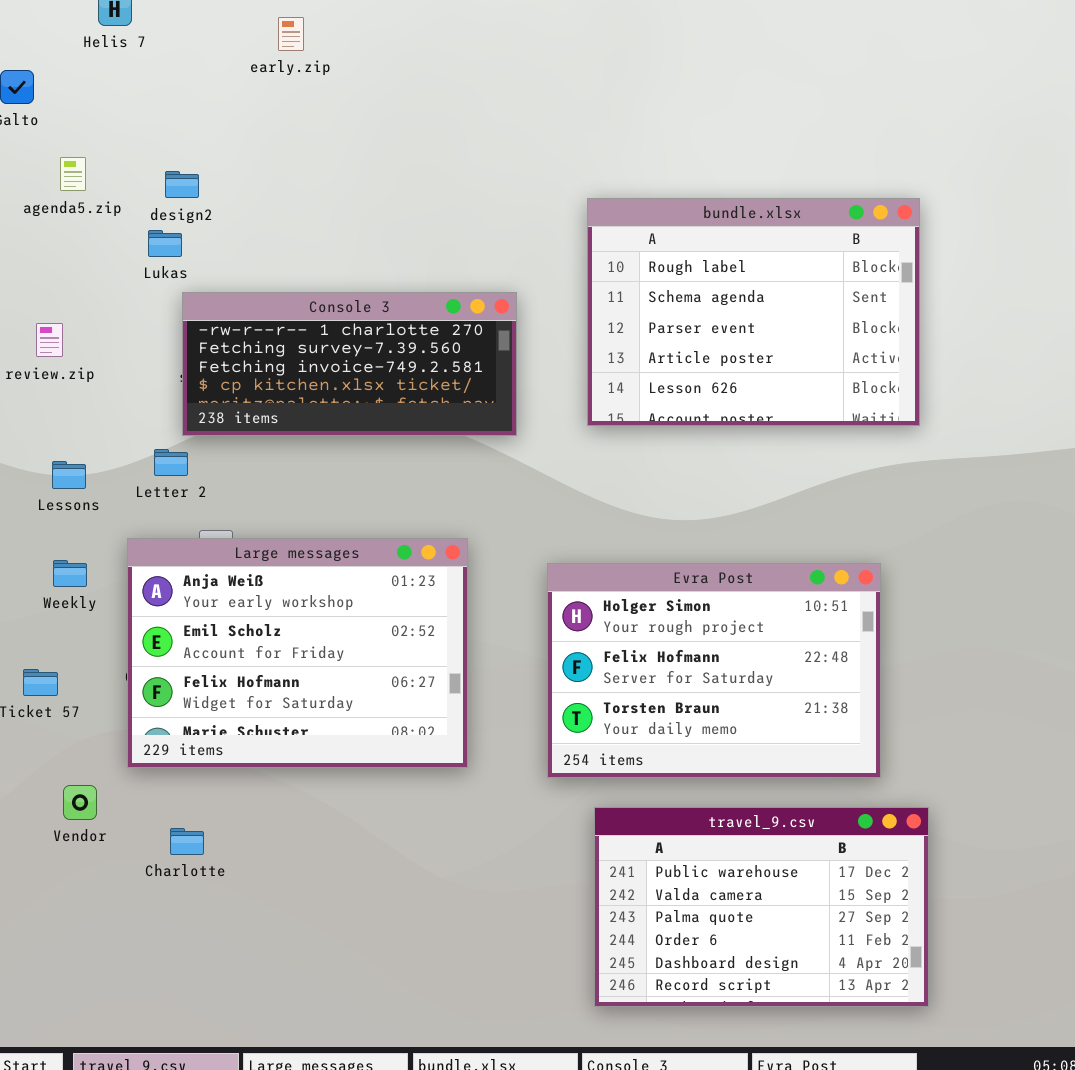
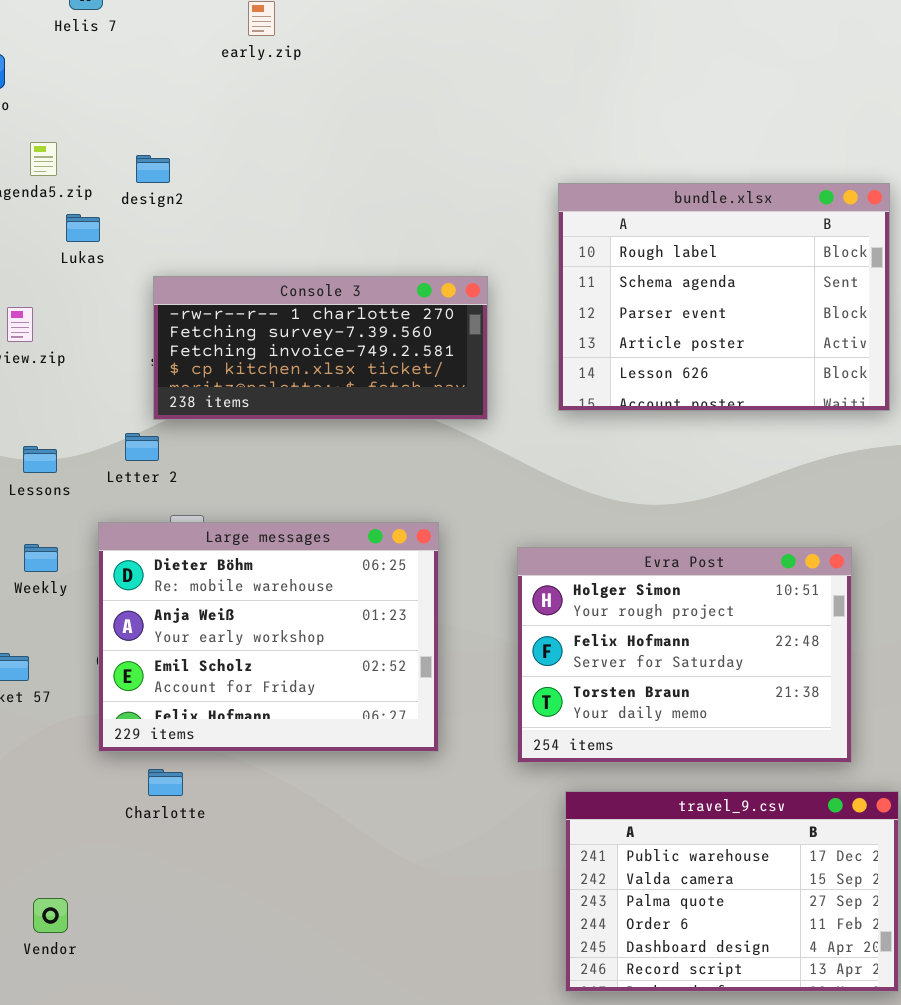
Lukas: [148,230,182,257] -> [66,214,100,242], moved
Large messages: [127,538,468,768] -> [98,522,439,752], scrolled up 1 row
Vendor: [63,785,97,820] -> [33,898,68,933], moved
Charlotte: [170,828,204,855] -> [148,769,183,796], moved

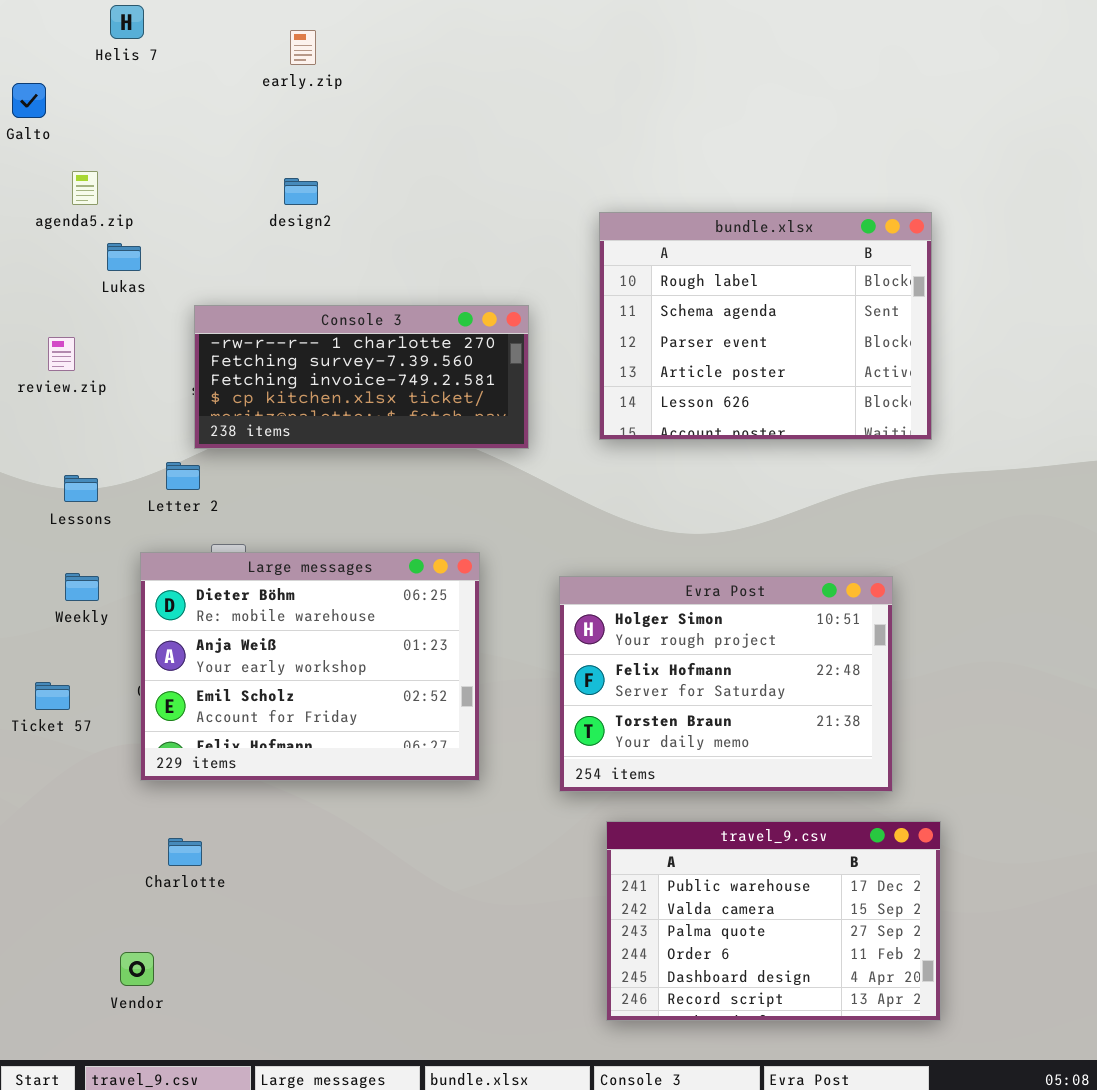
design2: [136,155,170,183] -> [284,178,318,205], moved
Charlotte: [148,769,183,796] -> [168,838,202,866], moved
Vendor: [33,898,68,933] -> [120,952,154,986], moved

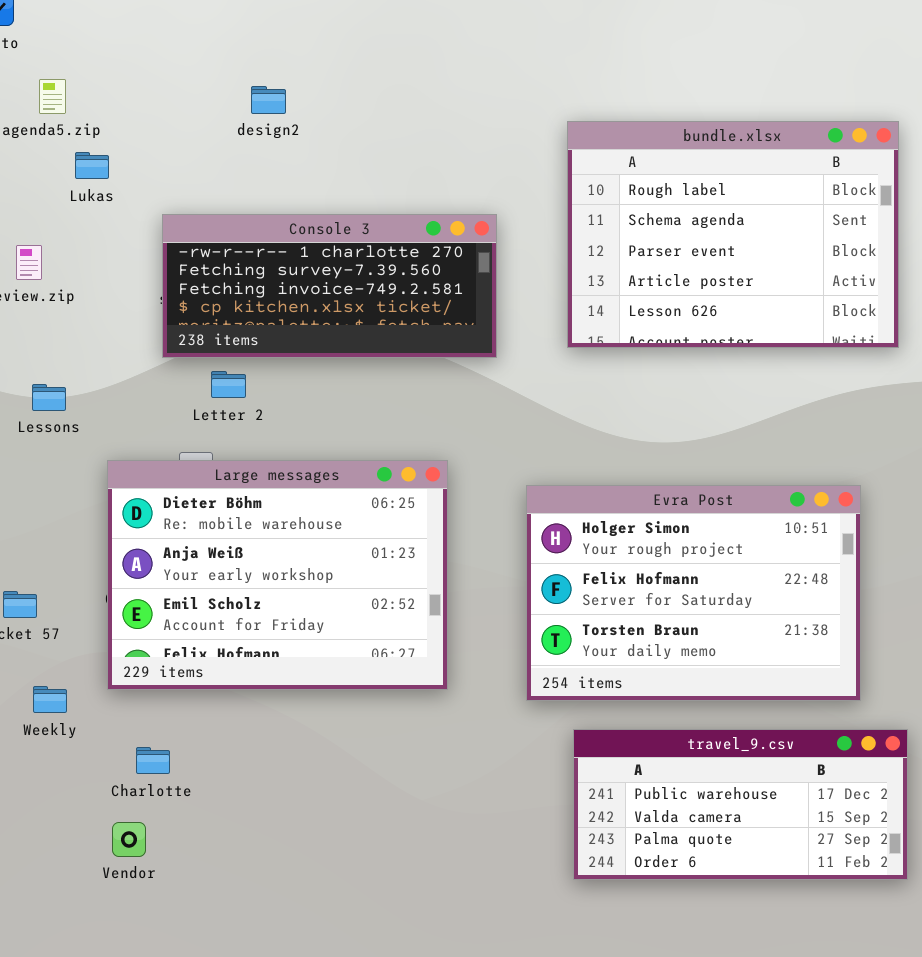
Letter 2: [166,462,200,490] -> [211,371,246,398], moved
Weekly: [65,573,99,601] -> [33,686,67,713], moved
travel_9.csv: [606,821,941,1021] -> [573,729,908,880], resized
Vendor: [120,952,154,986] -> [112,822,146,857], moved

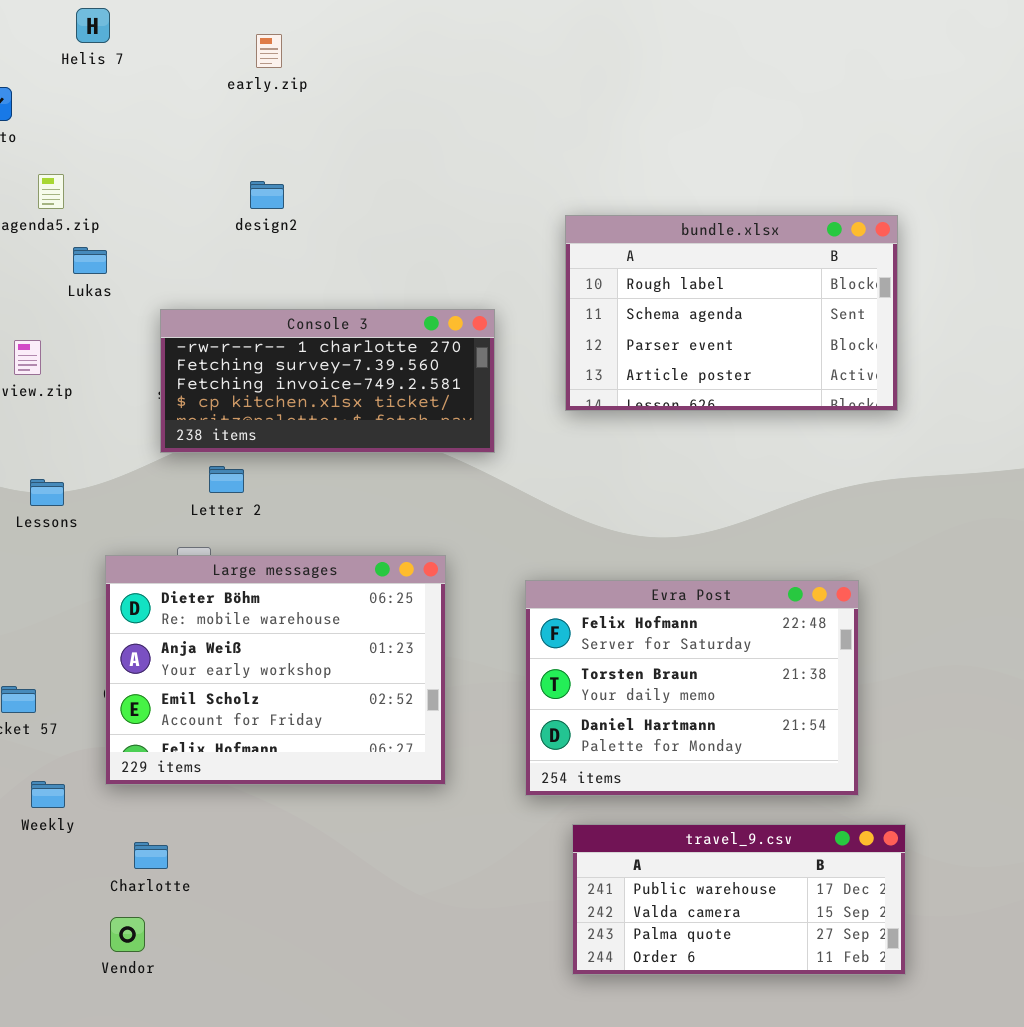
bundle.xlsx: [567,121,899,348] -> [565,215,898,411], resized
Evra Post: [526,485,861,701] -> [525,580,859,796], scrolled down 1 row

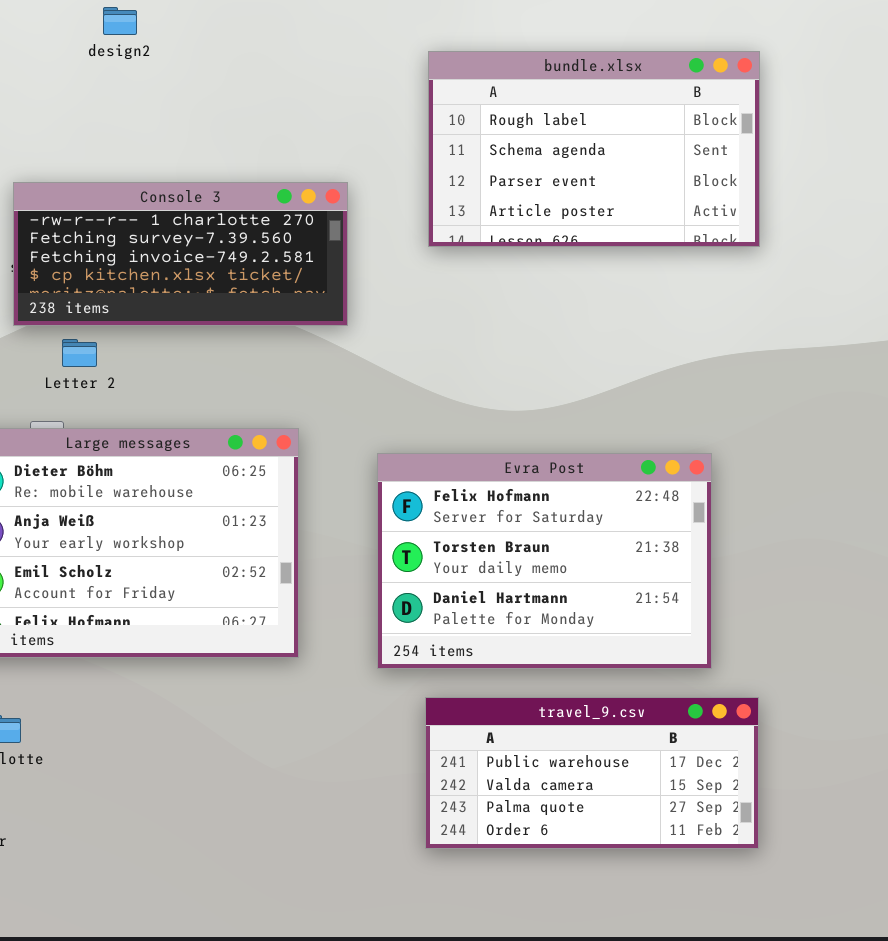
design2: [250,181,284,209] -> [103,7,137,35], moved
bundle.xlsx: [565,215,898,411] -> [428,51,760,247], moved

